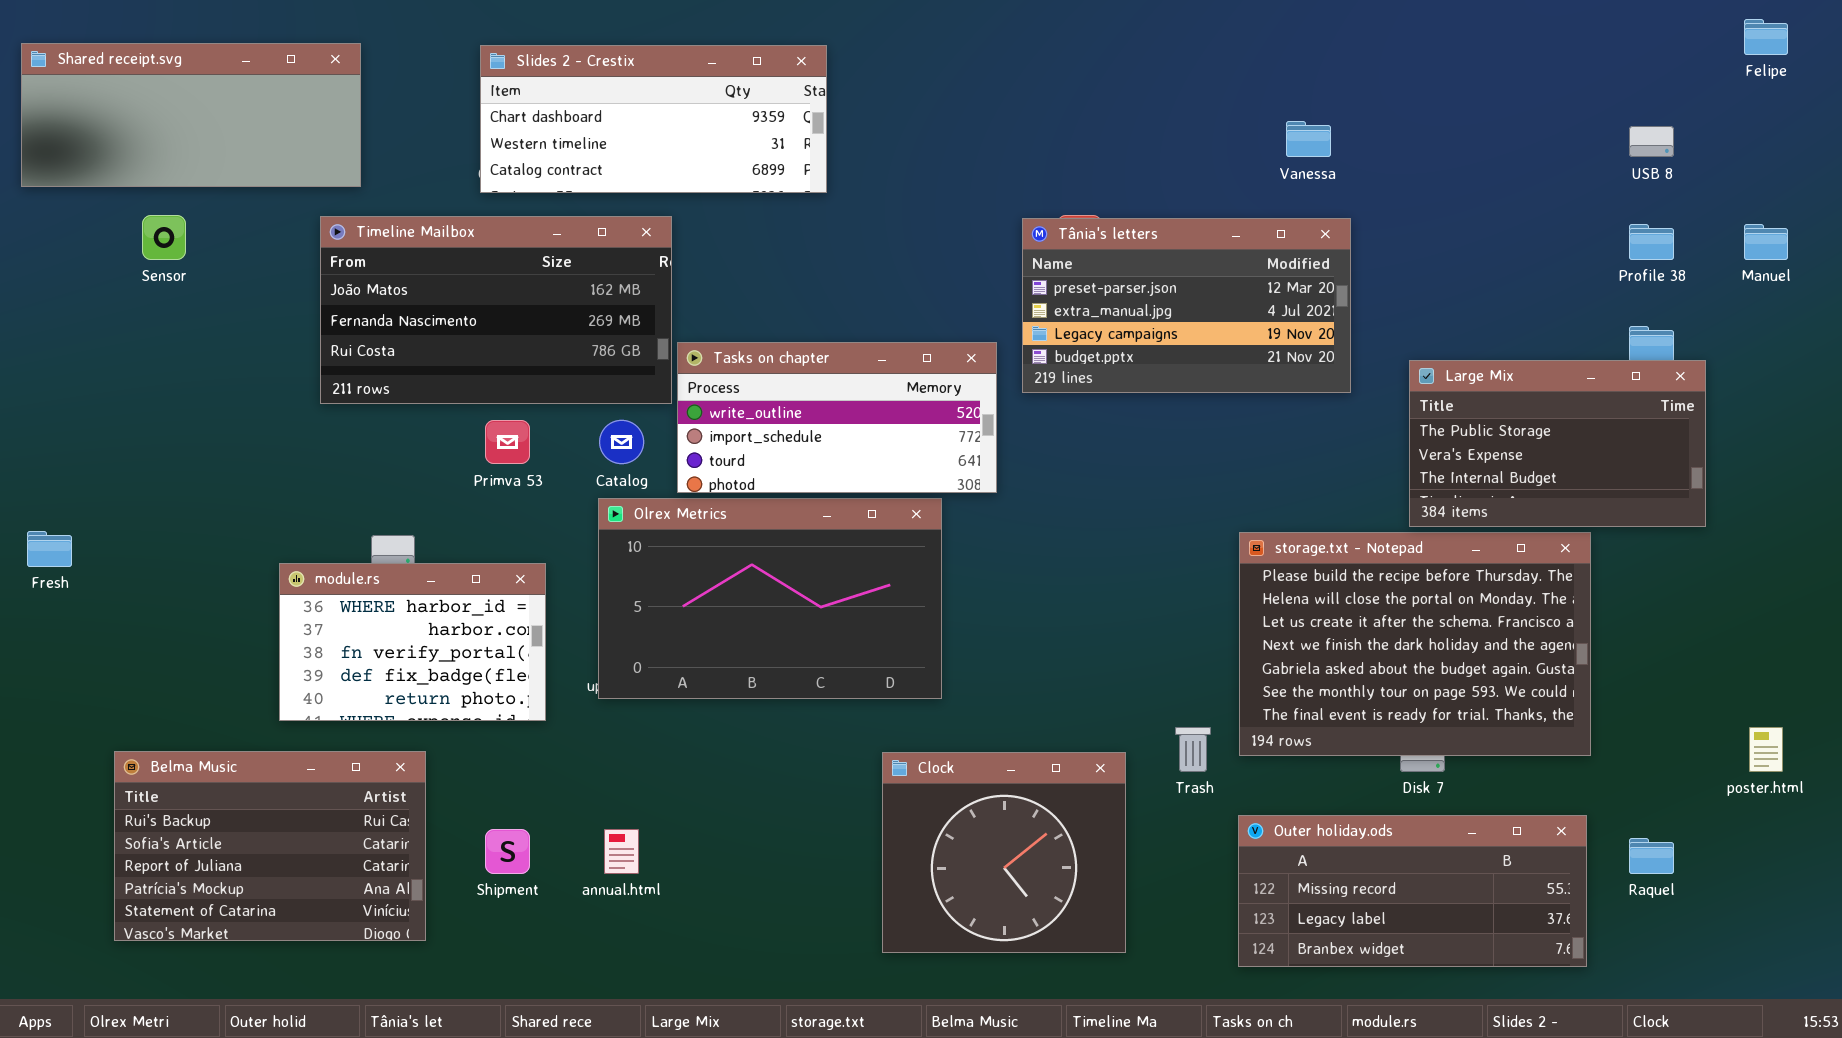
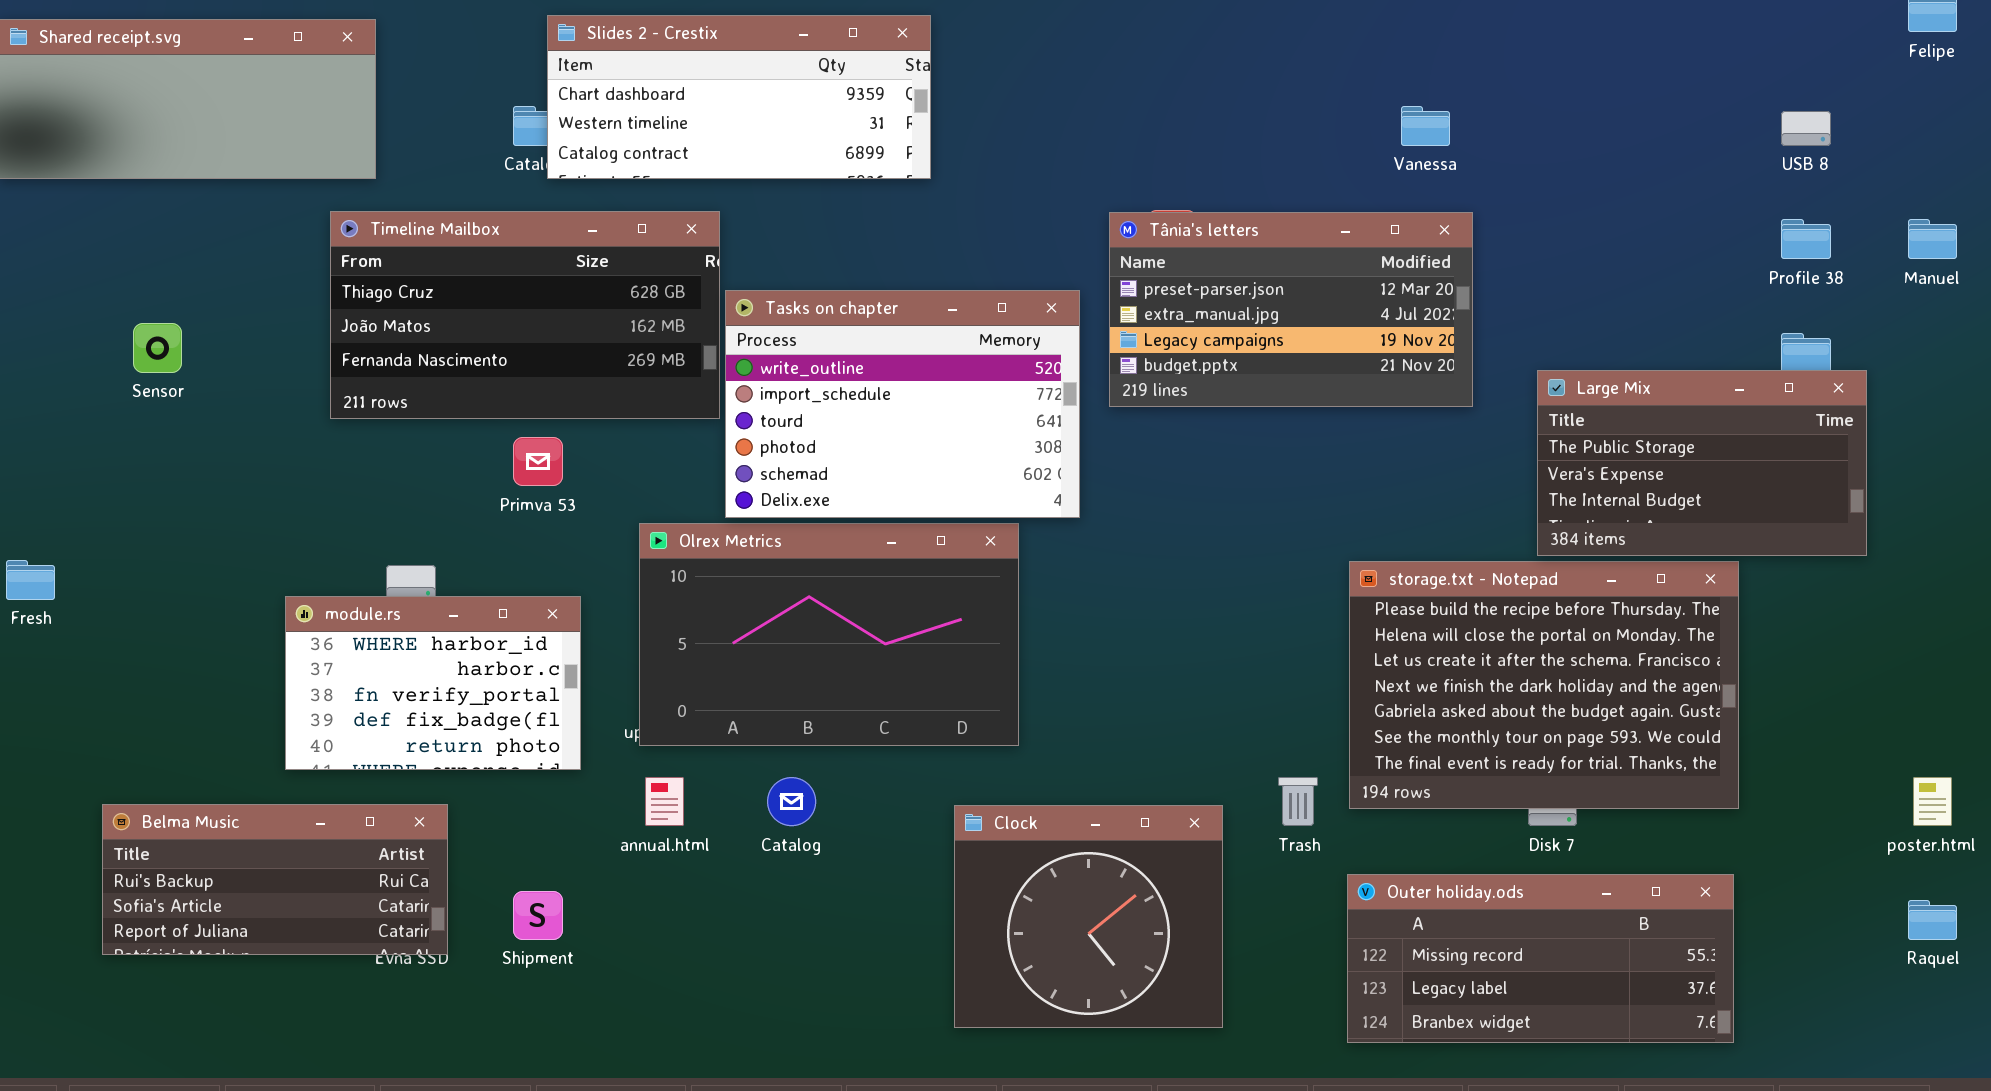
Slides 2 - Crestix: [480,45,827,193] -> [547,15,931,179], moved
Sensor: [142,215,186,260] -> [133,323,182,373], moved
Timeline Mailbox: [320,216,672,404] -> [330,211,720,419], scrolled up 1 row
Tasks on chapter: [677,342,997,493] -> [725,290,1080,518], resized
Catalog: [599,420,644,464] -> [767,777,816,826], moved
Belma Music: [114,751,426,941] -> [102,804,448,955], resized
annual.html: [604,829,639,874] -> [645,777,684,826], moved
Raquel: [1629,838,1674,874] -> [1908,900,1957,940], moved

